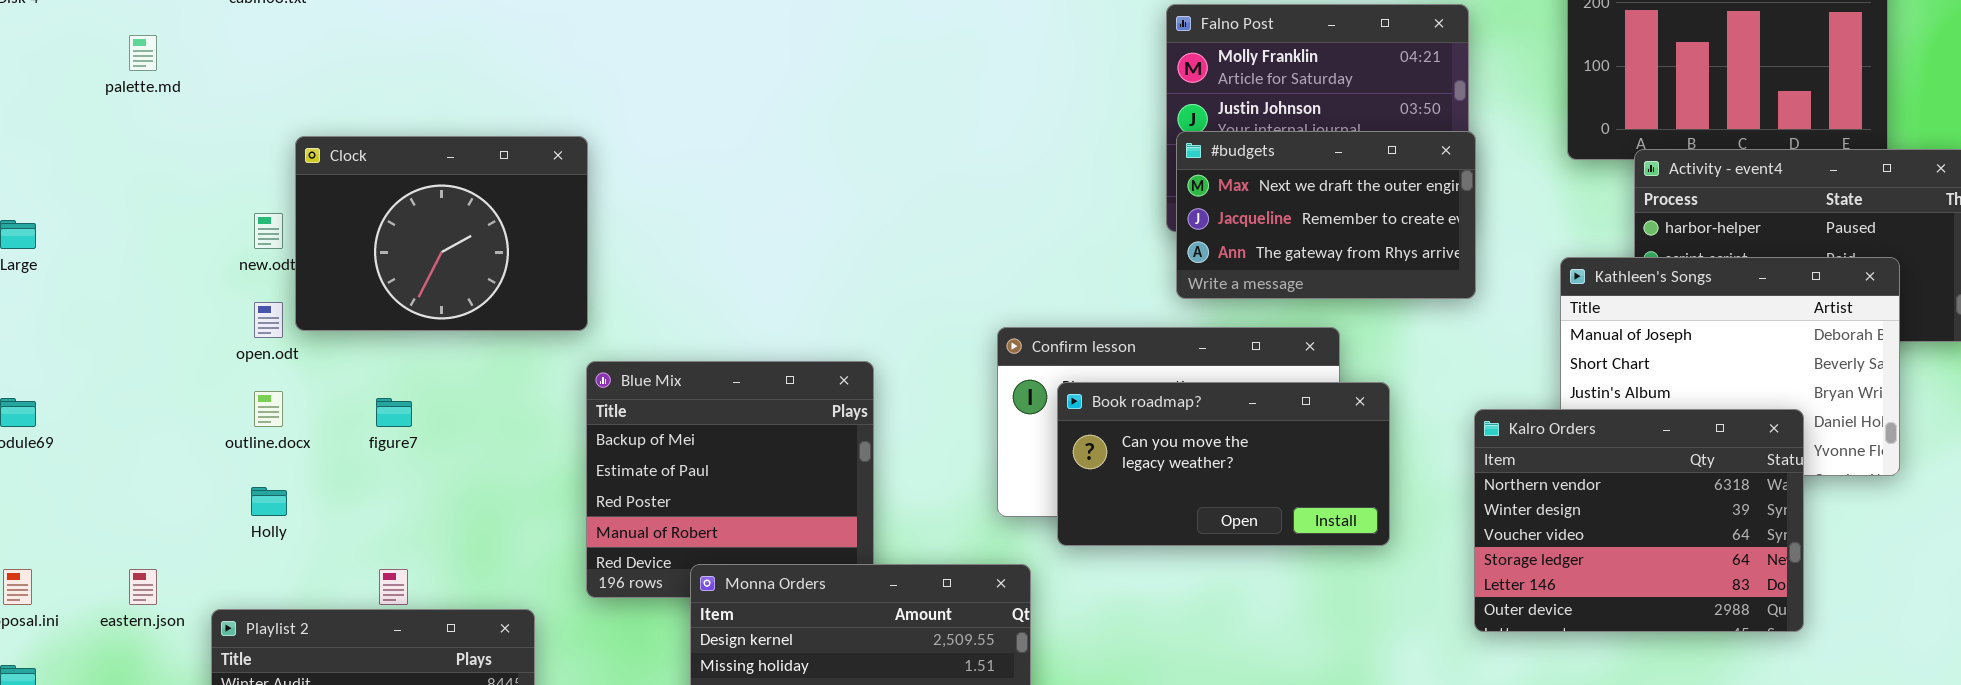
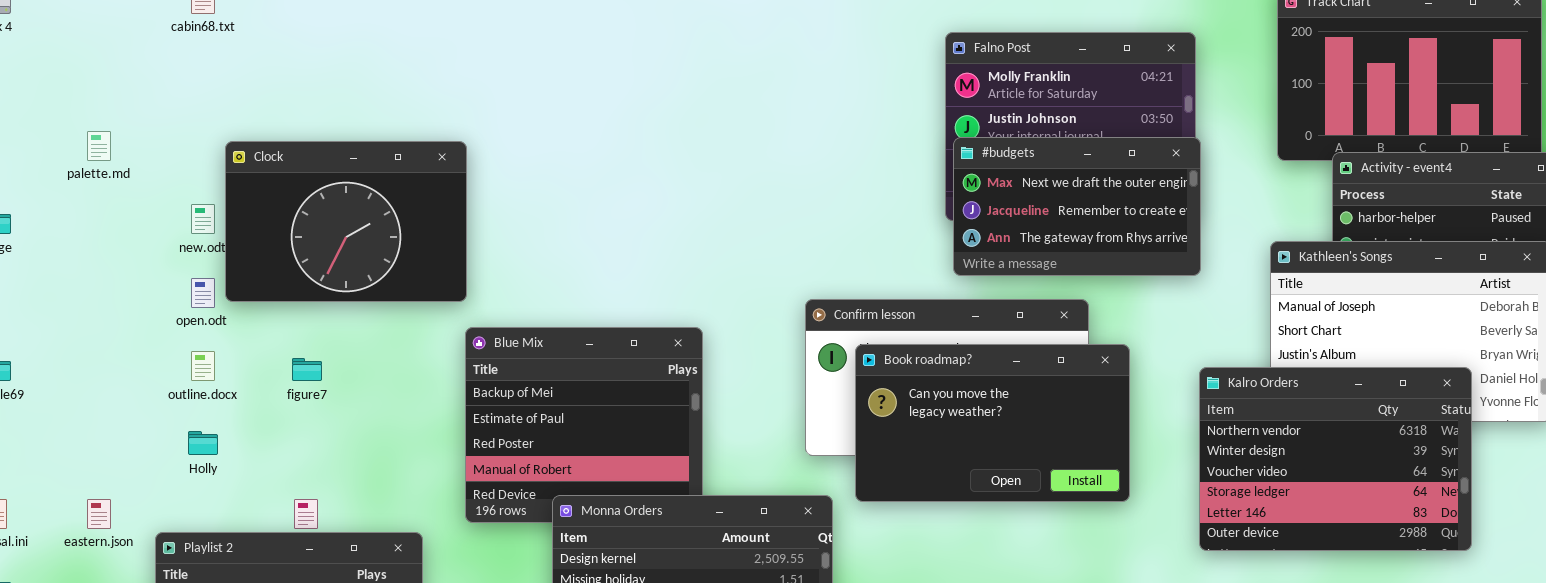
palette.md: [129,35,157,71] -> [87,131,111,161], moved
Book roadmap?: [1057,382,1390,546] -> [855,344,1130,502], resized

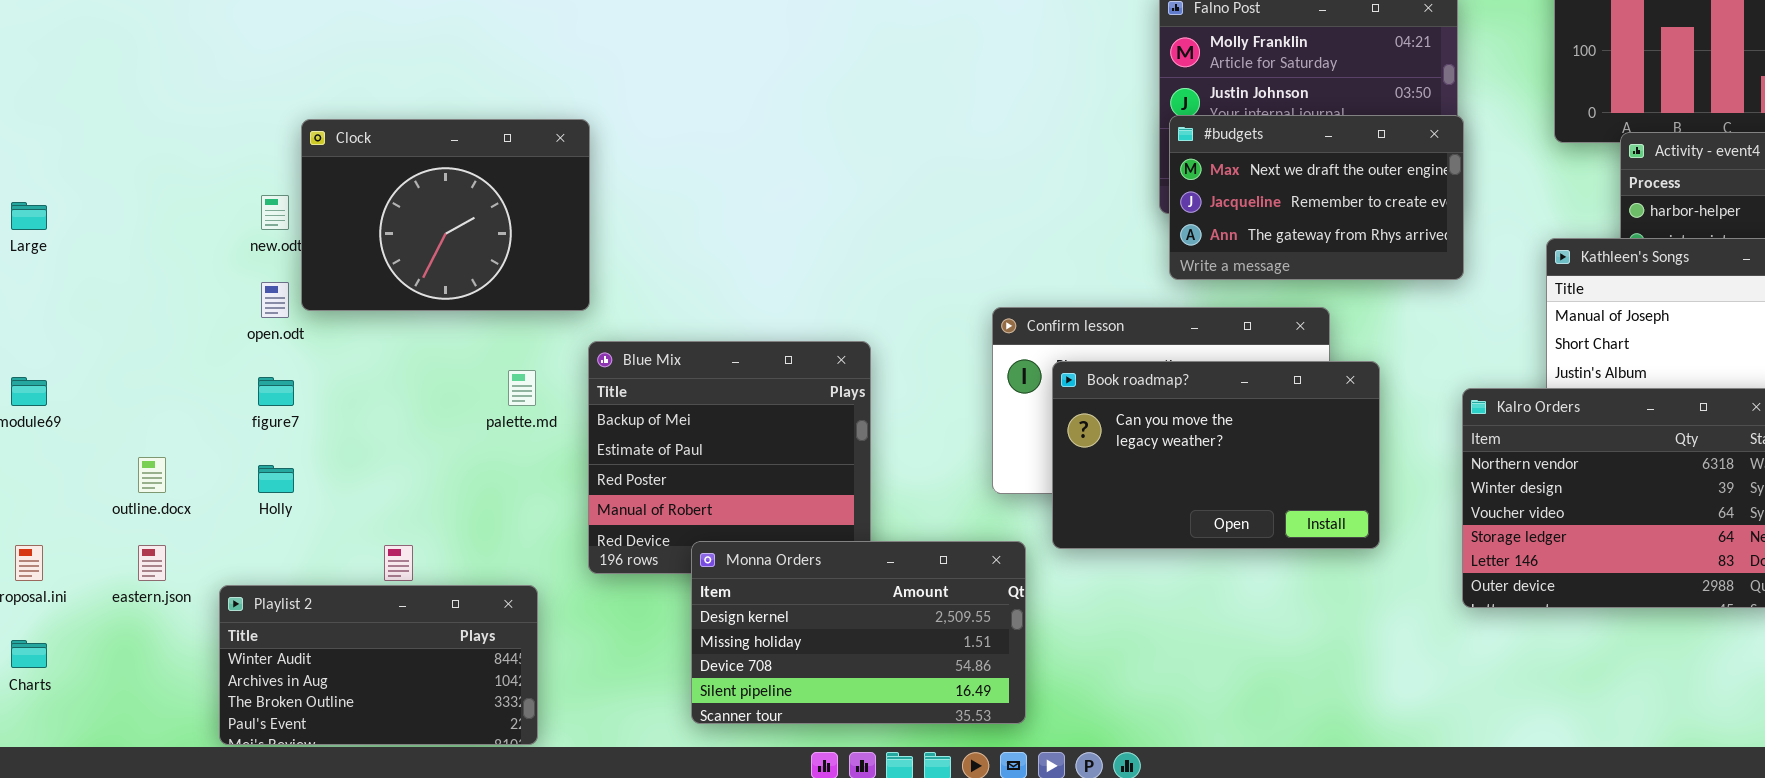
palette.md: [87,131,111,161] -> [508,370,536,406], moved
outline.docx: [191,351,215,381] -> [138,457,166,493], moved
figure7: [292,358,322,381] -> [258,377,294,406], moved

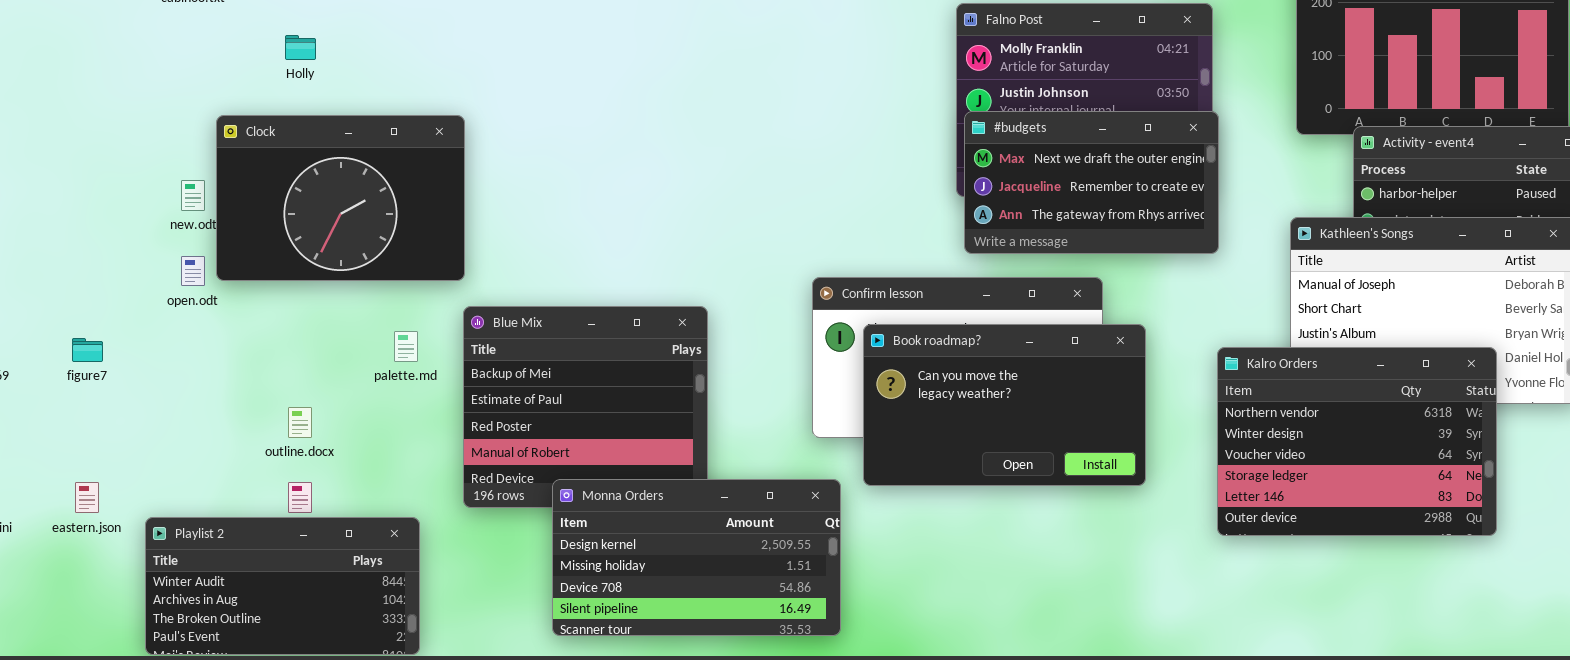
figure7: [258,377,294,406] -> [72,338,103,362], moved
outline.docx: [138,457,166,493] -> [288,407,312,438], moved
Holly: [258,465,294,493] -> [285,35,316,60], moved

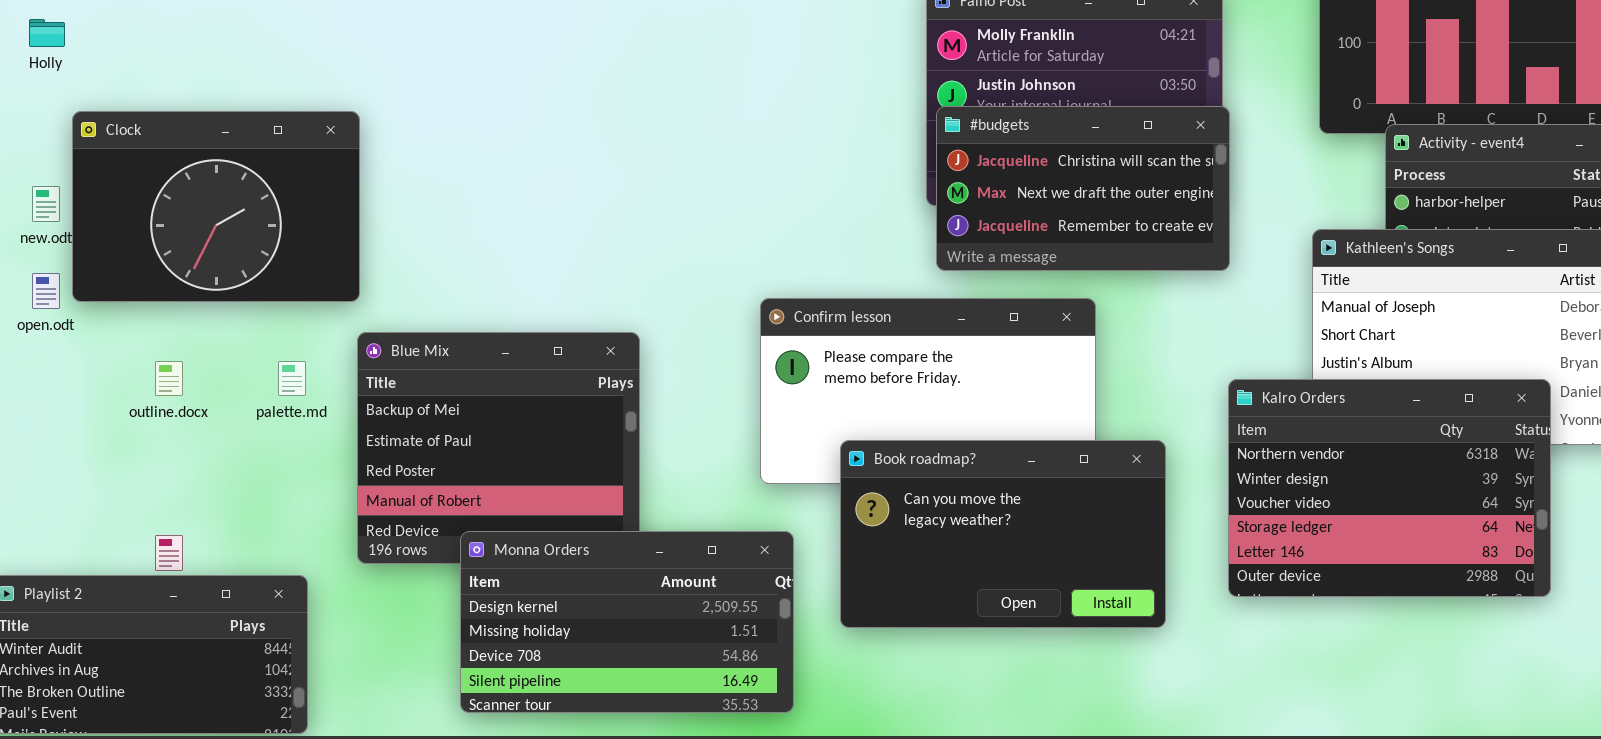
Holly: [285,35,316,60] -> [29,19,65,47], moved
#budgets: [964,111,1219,254] -> [936,106,1230,271], scrolled up 1 row
Book roadmap?: [863,324,1146,486] -> [840,440,1166,628], moved
outline.docx: [288,407,312,438] -> [155,361,183,396], moved

